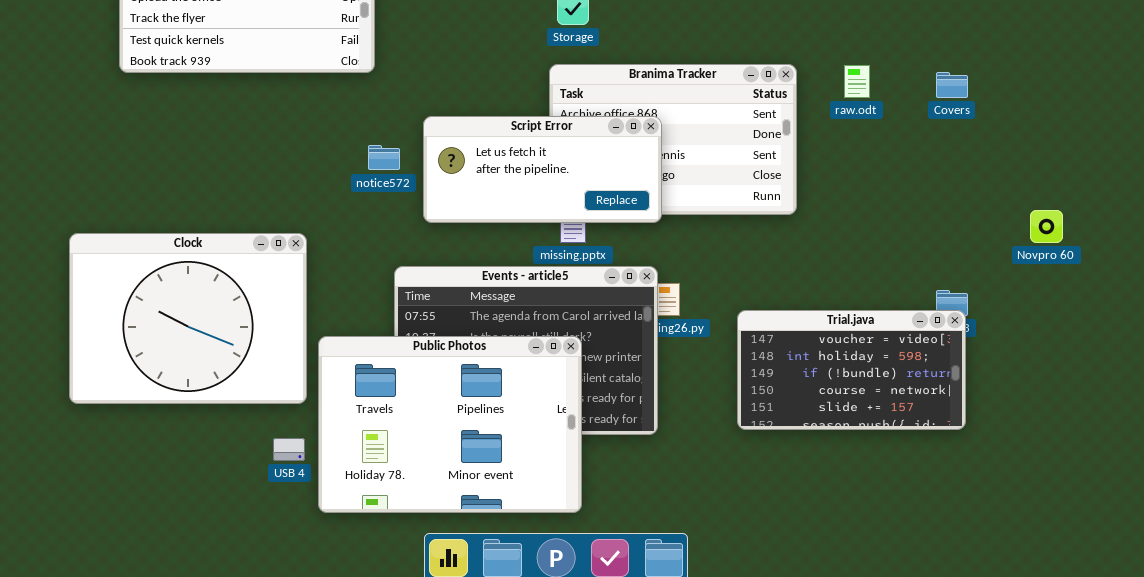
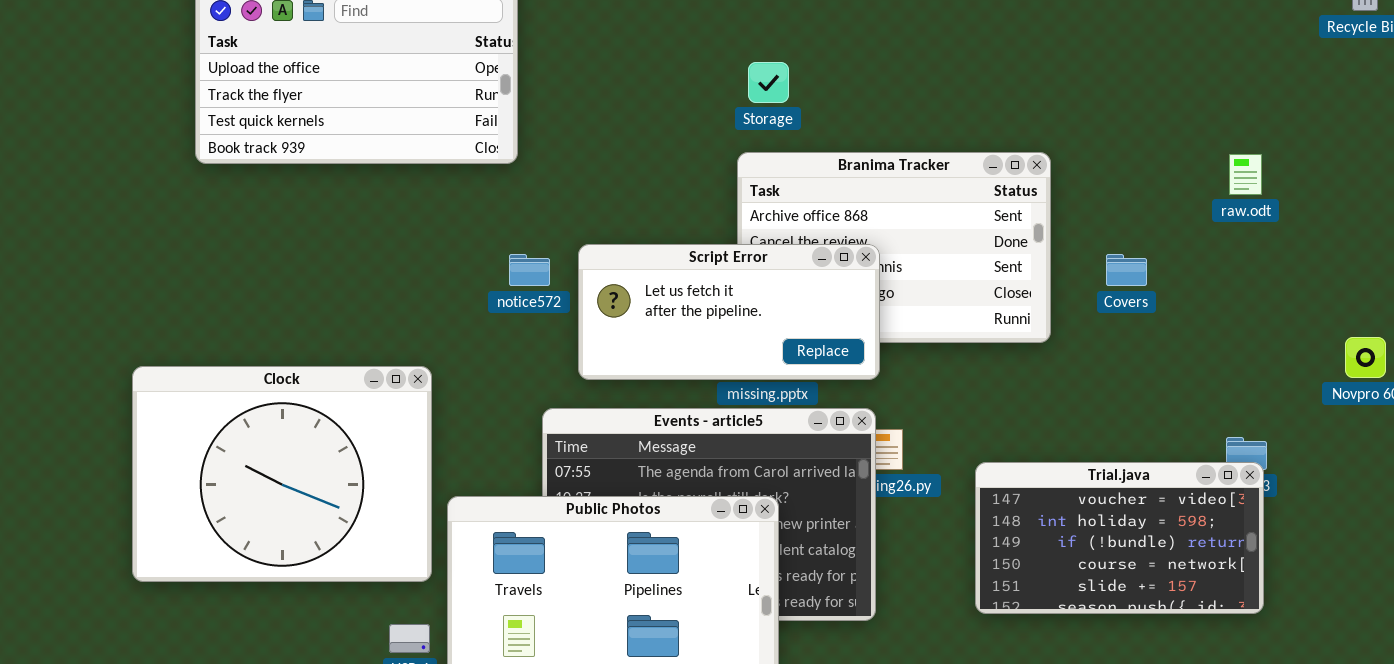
raw.odt: [844,65,870,98] -> [1229,154,1262,195], moved
Covers: [936,72,968,98] -> [1106,254,1147,286], moved
Script Error: [423,116,662,223] -> [578,244,880,380], moved

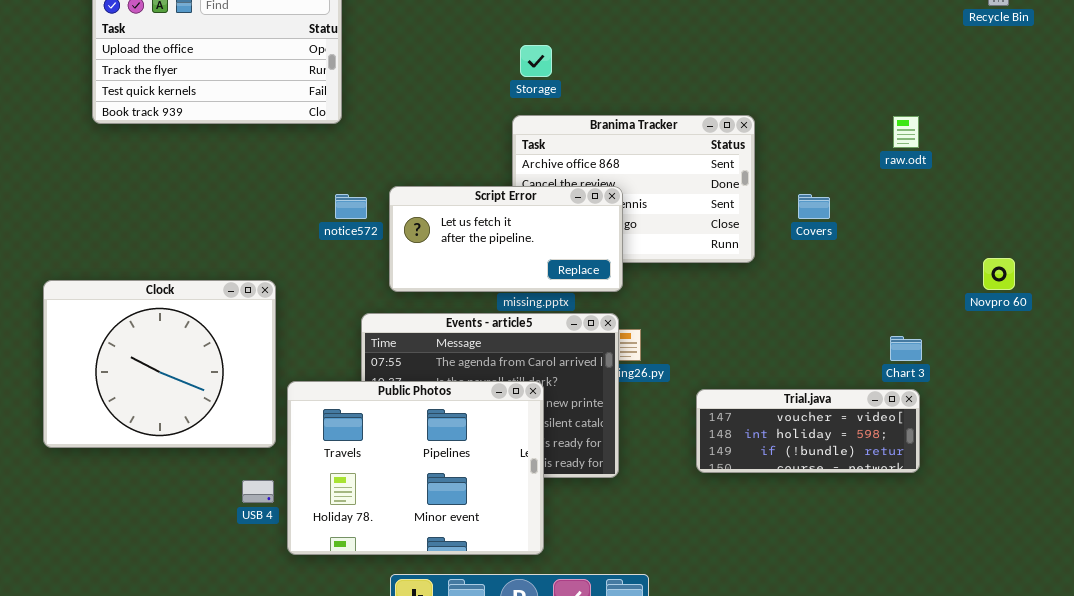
Trial.java: [975,462,1264,614] -> [696,389,920,473], resized

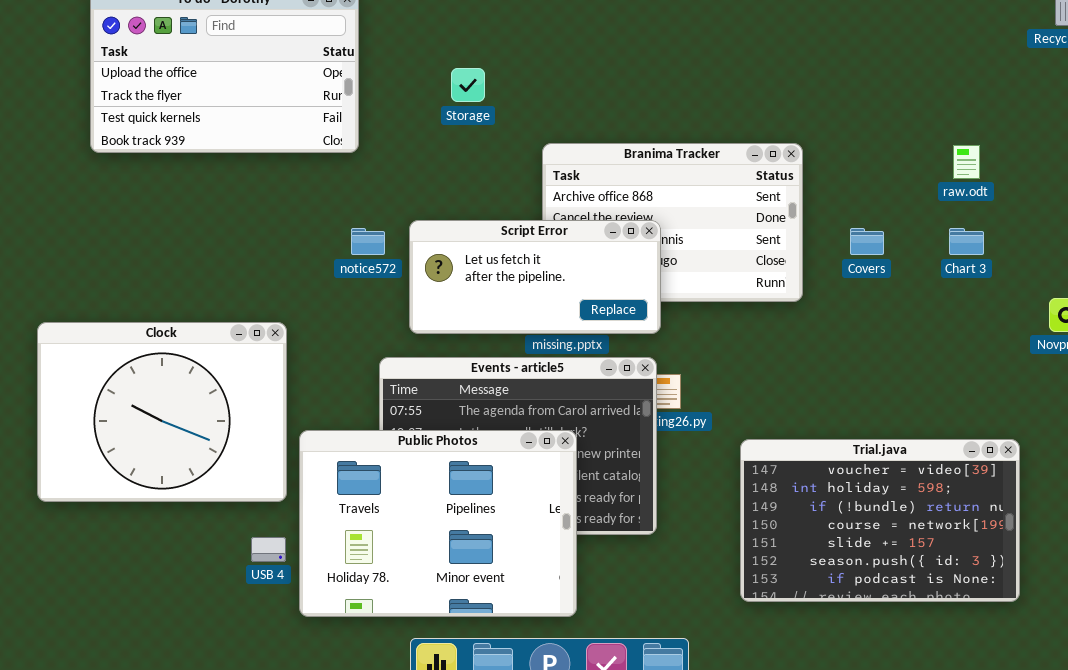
Storage: [520,45,552,77] -> [451,68,485,102], moved
Chart 3: [890,336,922,361] -> [949,228,984,255], moved
Trial.java: [696,389,920,473] -> [740,439,1020,602], resized

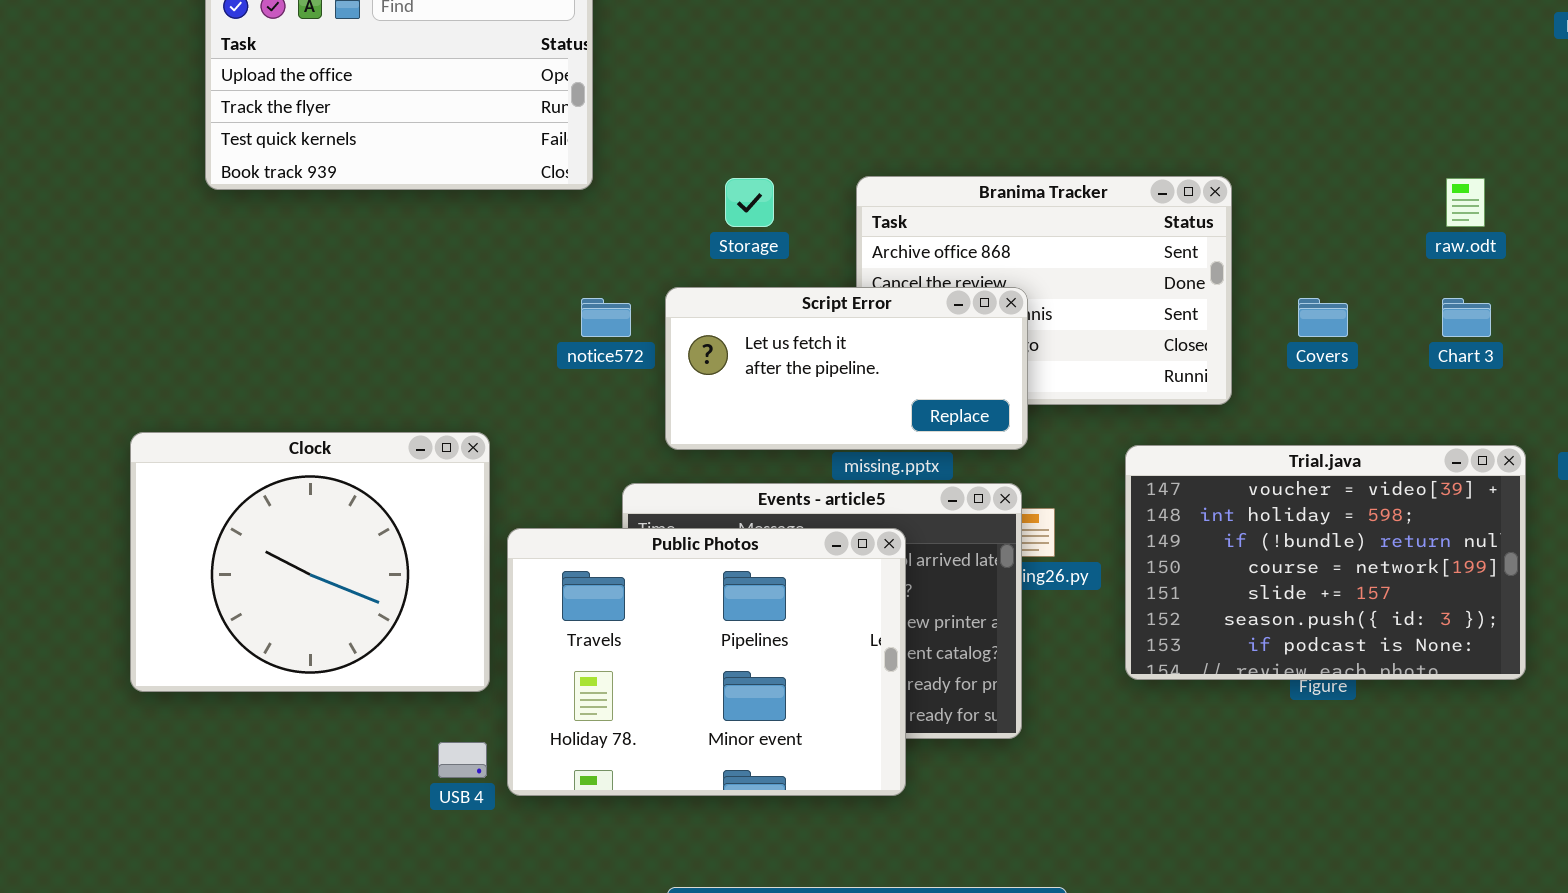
Storage: [451,68,485,102] -> [725,178,774,227], moved
Public Photos: [299,430,577,617] -> [507,528,906,796], moved
Trial.java: [740,439,1020,602] -> [1125,445,1526,680], moved

